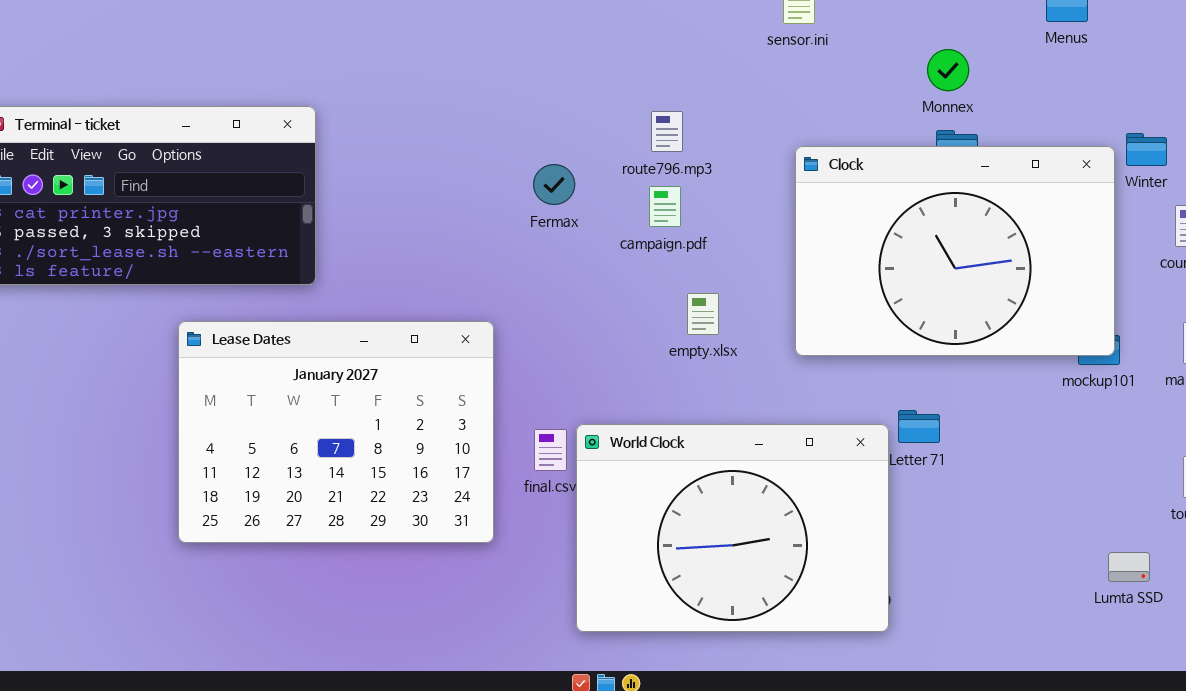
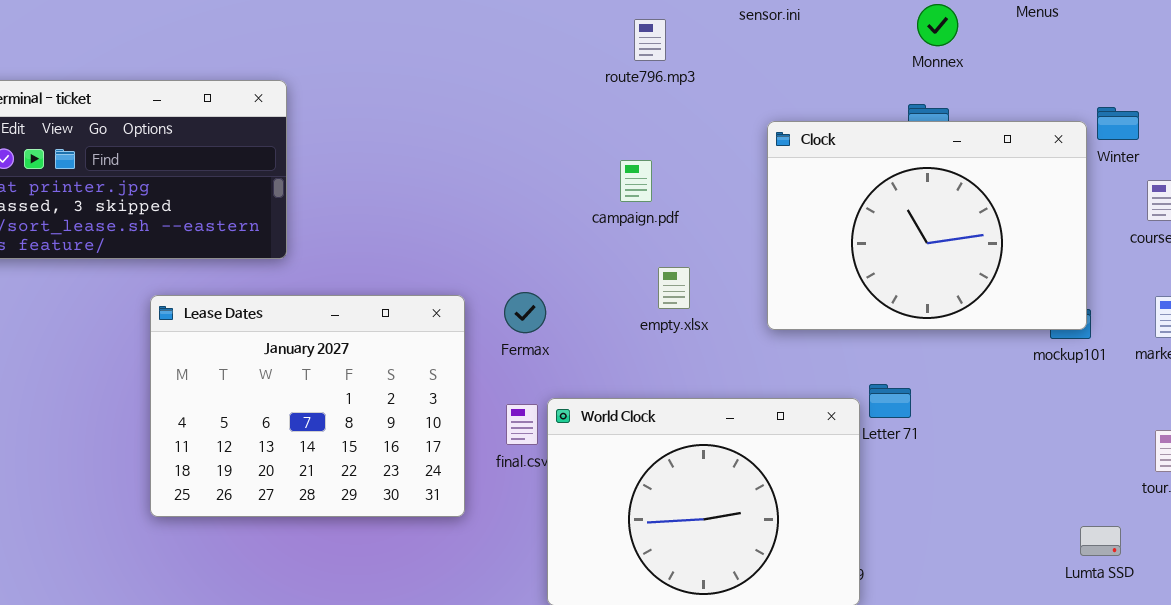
Monnex: [927,49,969,91] -> [917,4,958,46], moved
route796.mp3: [651,111,683,152] -> [634,19,666,61], moved
Fermax: [533,164,575,205] -> [504,292,546,333], moved

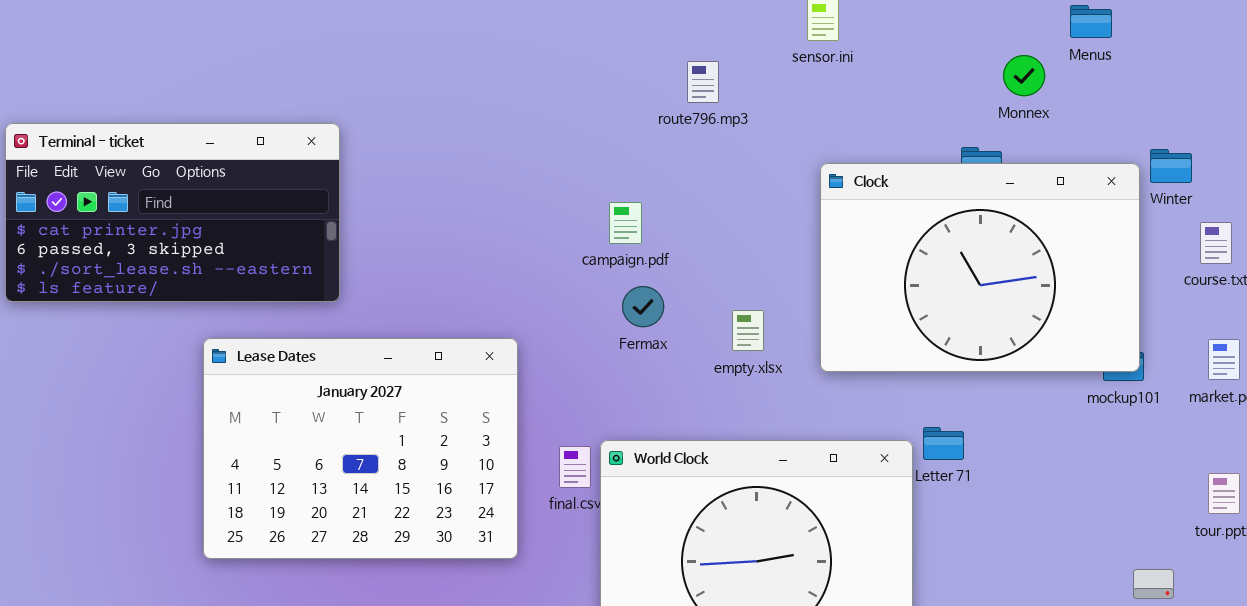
Monnex: [917,4,958,46] -> [1003,55,1045,96], moved
campaign.pdf: [620,160,652,202] -> [609,202,642,244], moved
empty.xlsx: [658,267,690,309] -> [732,310,764,351], moved
Fermax: [504,292,546,333] -> [622,286,664,327], moved

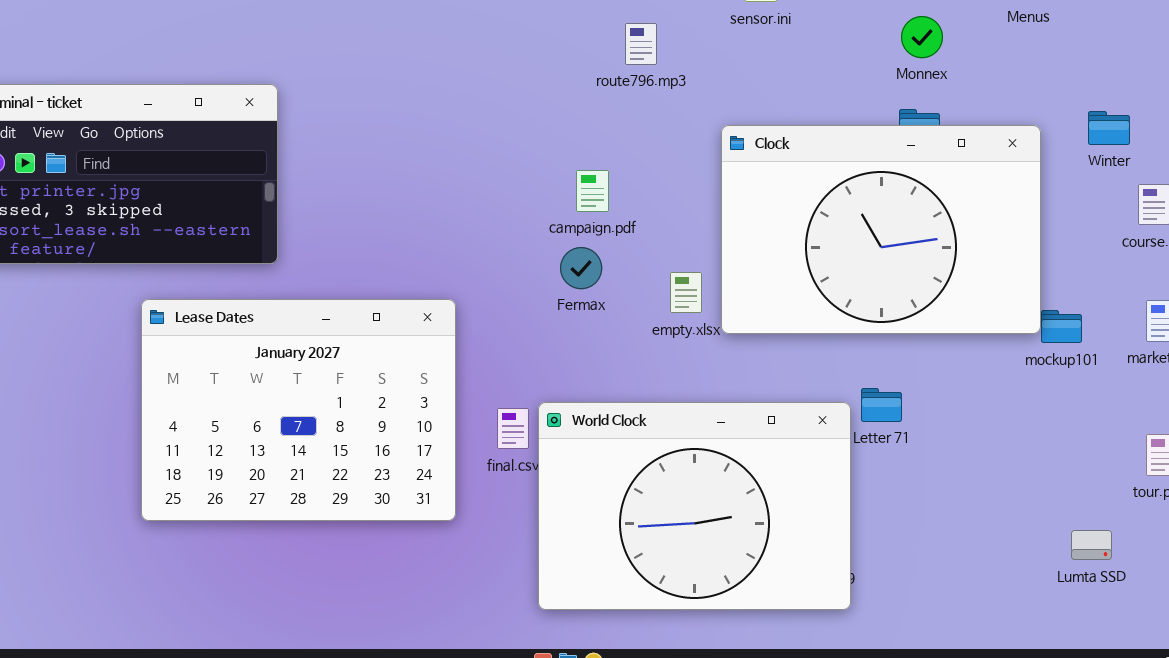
Monnex: [1003,55,1045,96] -> [901,16,943,58], moved
Clock: [820,163,1140,372] -> [721,125,1041,334], moved
campaign.pdf: [609,202,642,244] -> [576,170,609,212], moved

